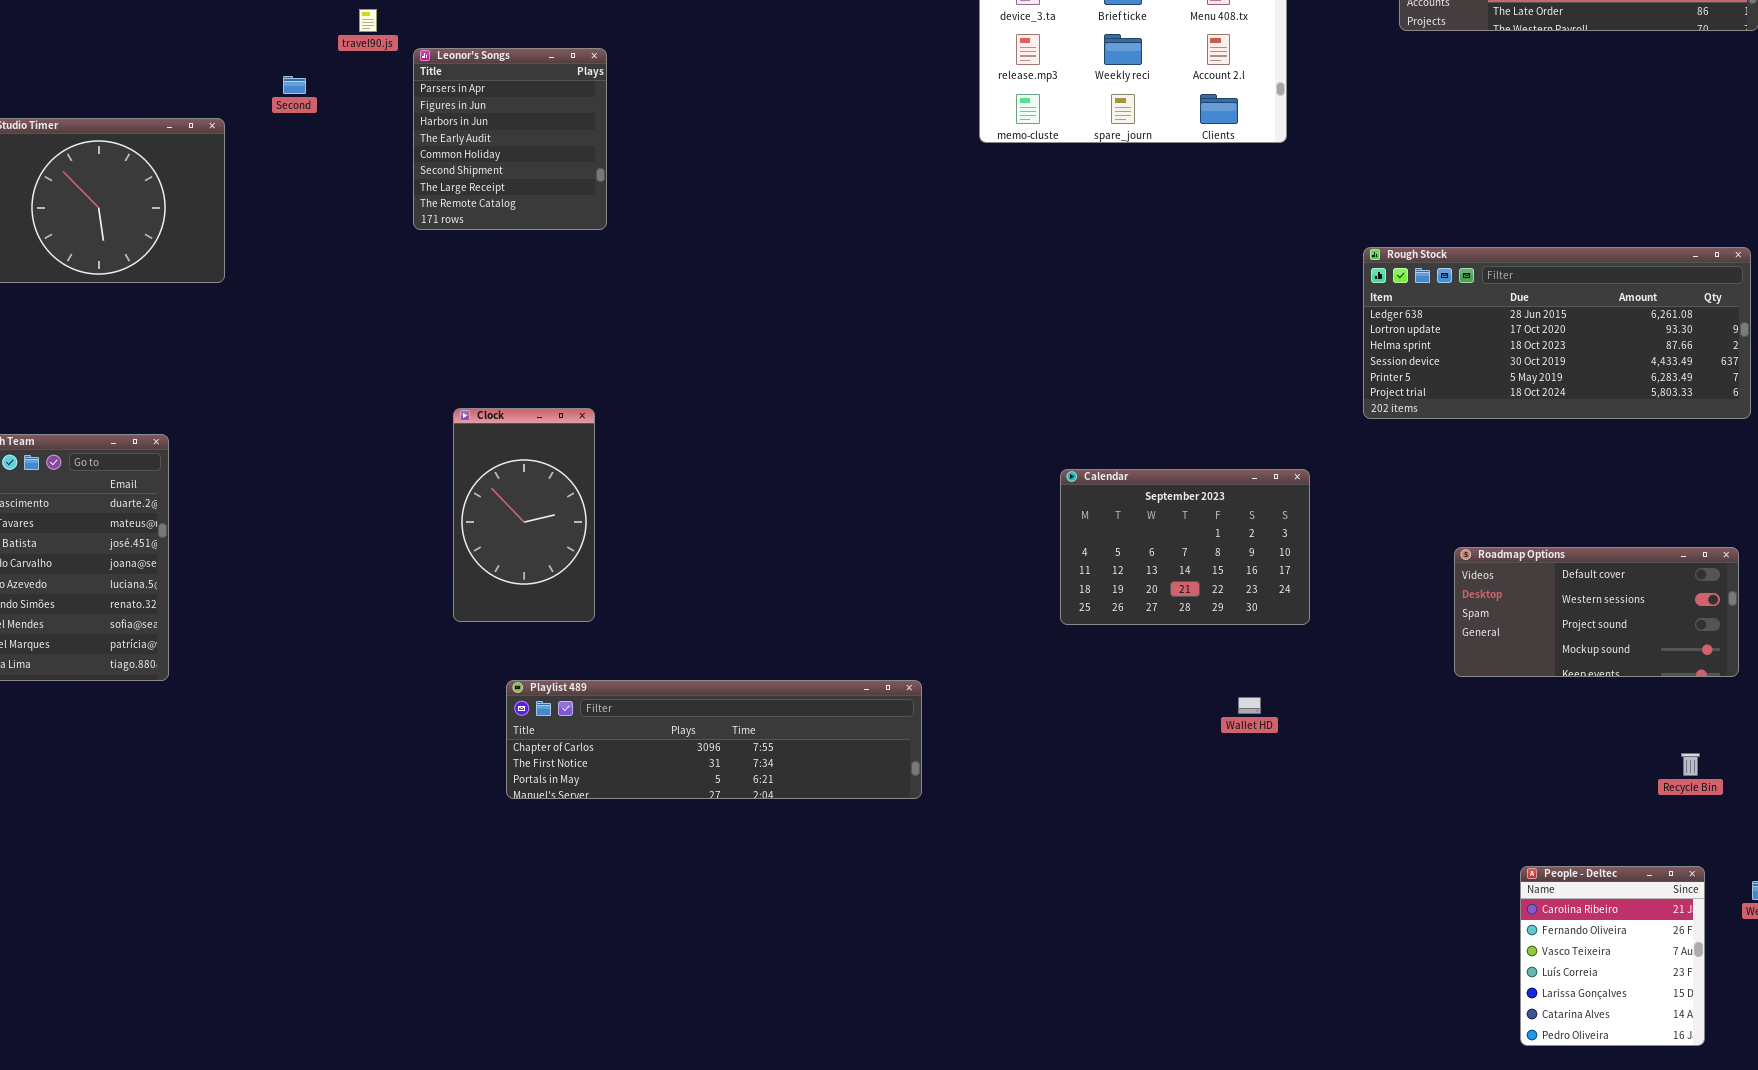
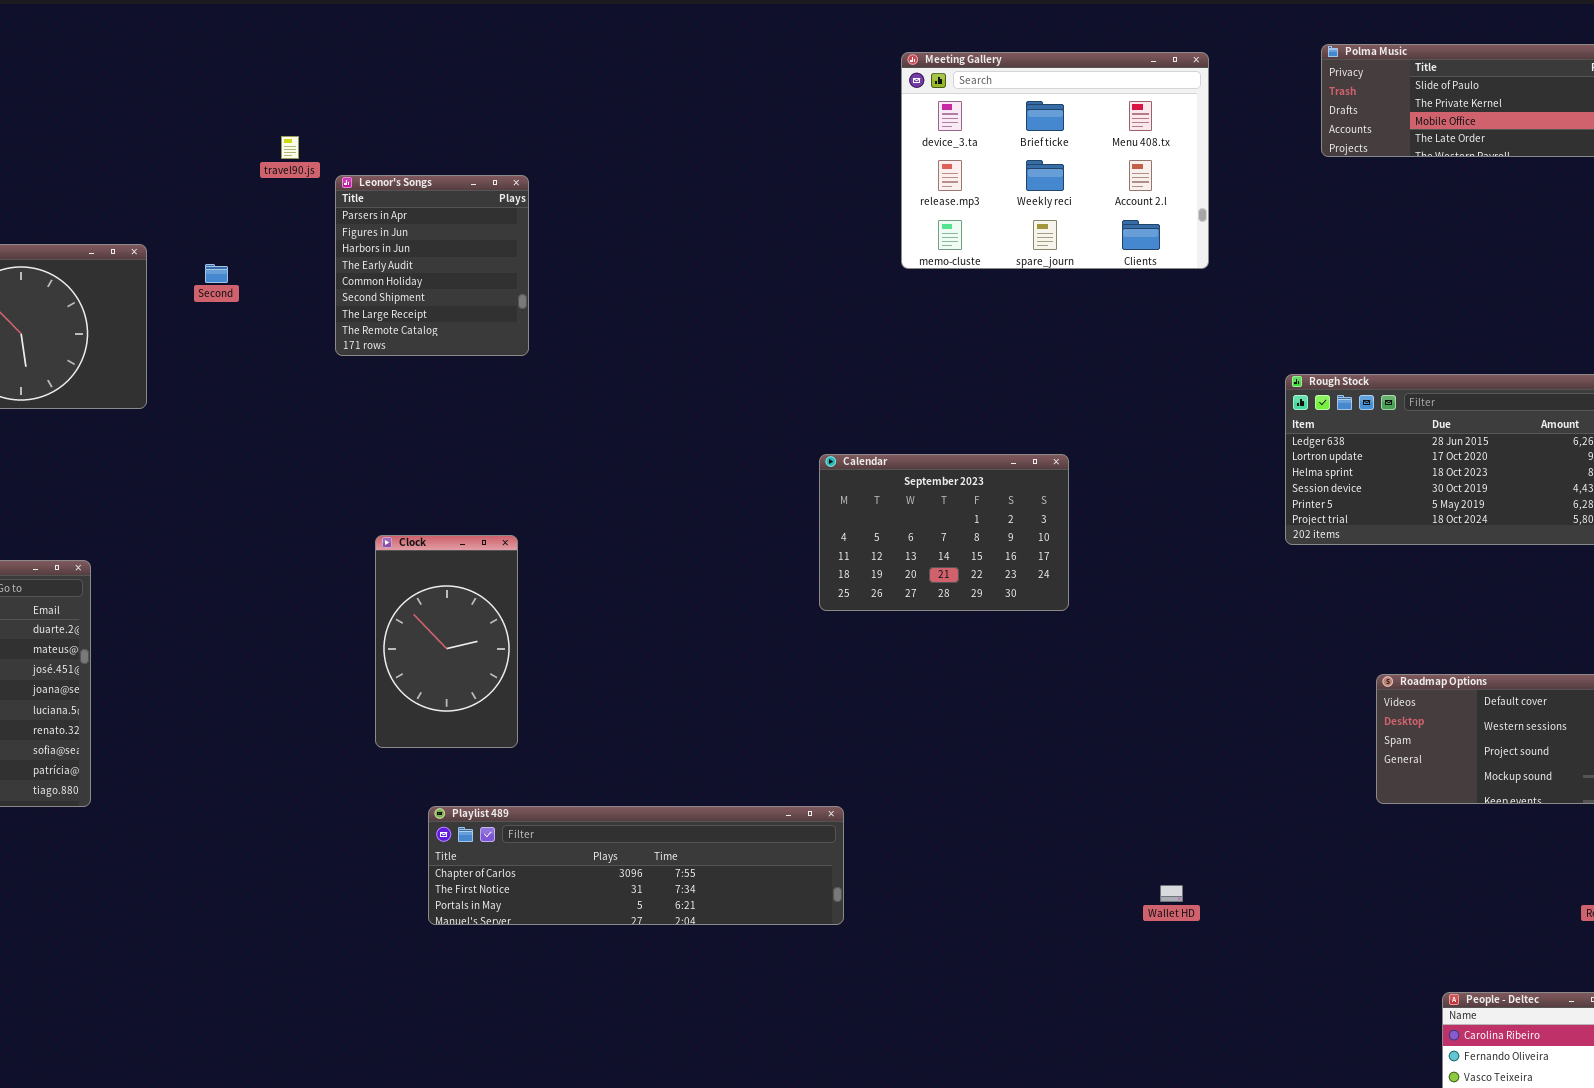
Second: [283,76,306,94] -> [205,264,228,283], moved
Calendar: [1060,469,1310,625] -> [819,454,1069,611], moved
Wallet HD: [1238,697,1261,714] -> [1160,885,1183,902], moved

